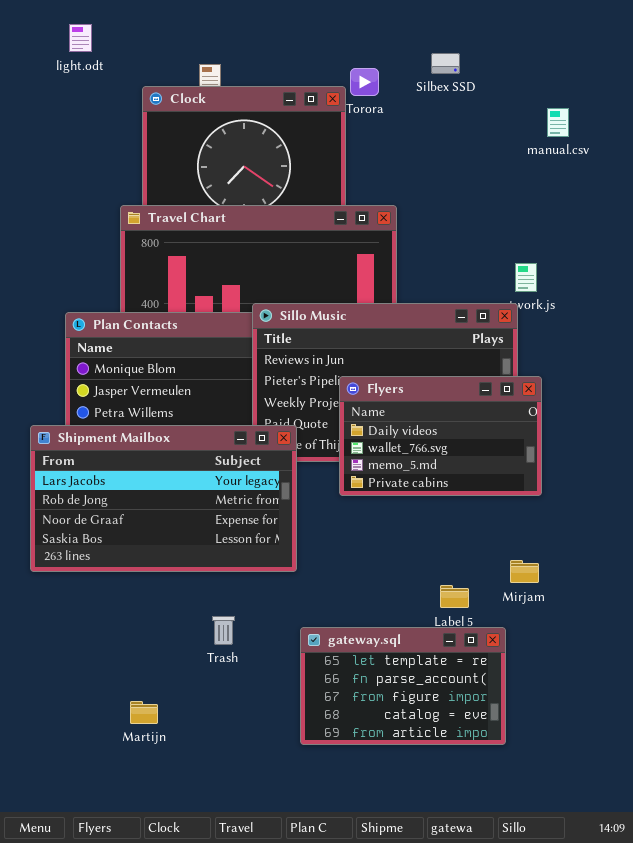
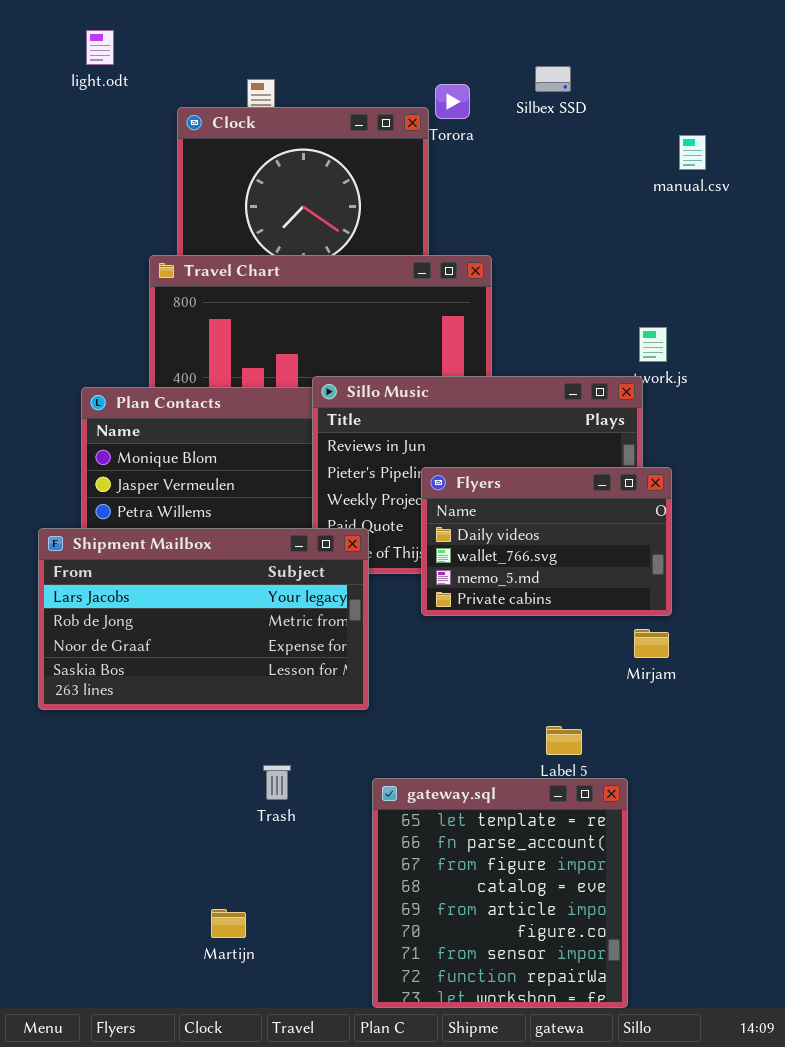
Mirjam: [510,560,539,583] -> [634,629,669,658], moved
gateway.sql: [300,627,506,745] -> [372,778,628,1008], resized
Martijn: [130,701,158,724] -> [211,909,246,938], moved

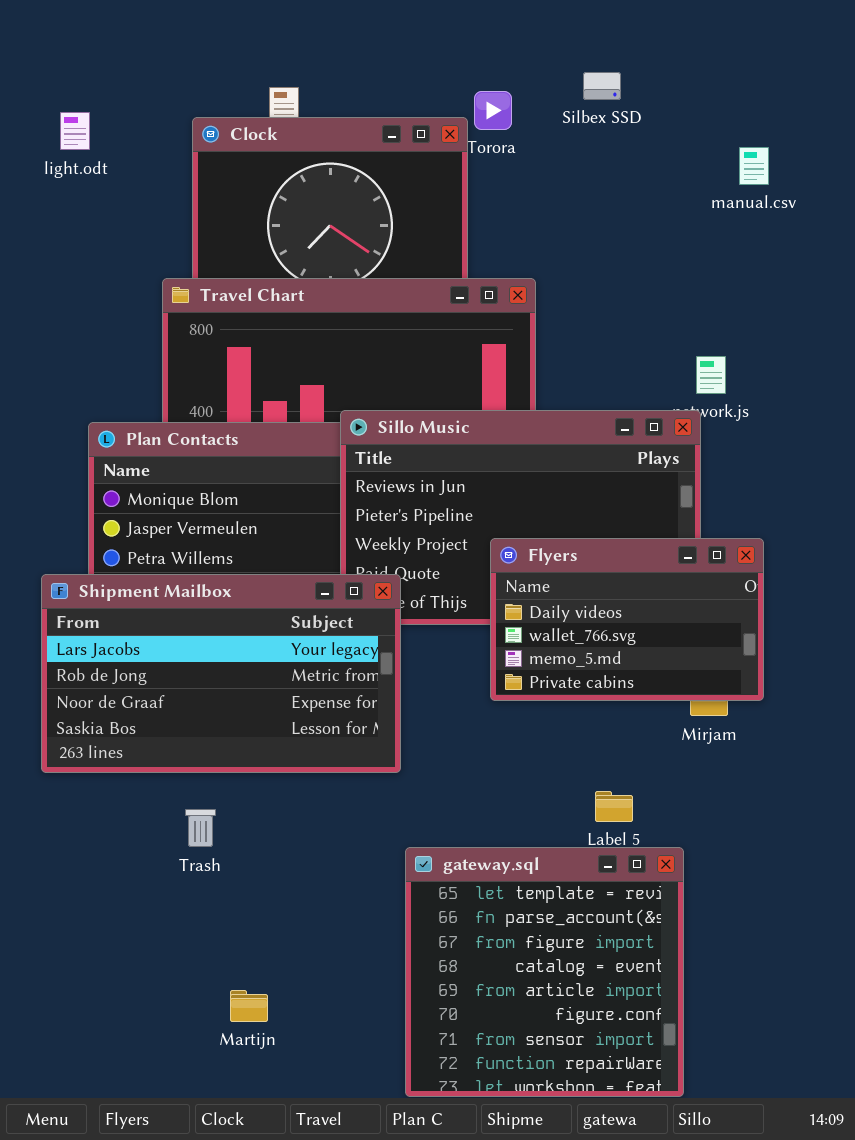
light.odt: [86,30,114,65] -> [60,112,90,150], moved
Flyers: [421,467,672,616] -> [490,538,764,701], moved
Trash: [263,765,291,800] -> [185,809,216,847], moved

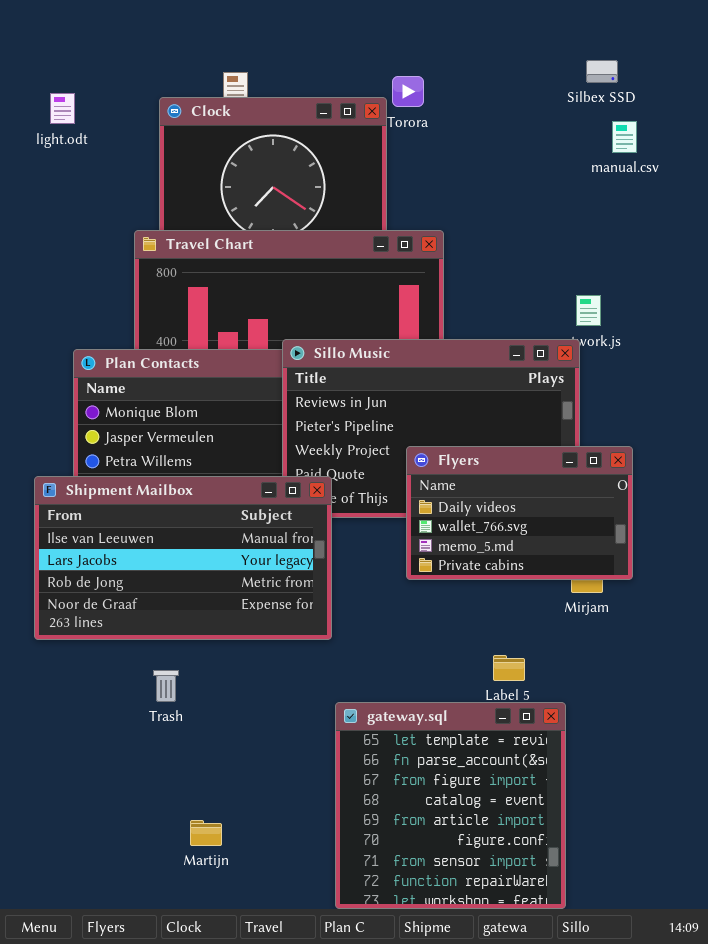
Silbex SSD: [583,72,621,100] -> [586,60,618,83], moved
Shipment Mailbox: [41,574,401,773] -> [34,476,332,640], scrolled up 1 row

